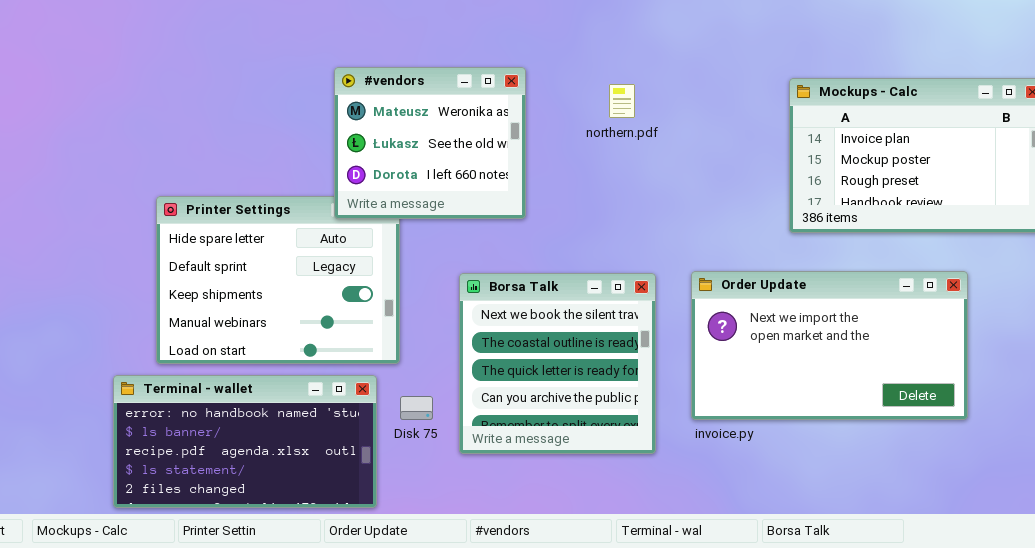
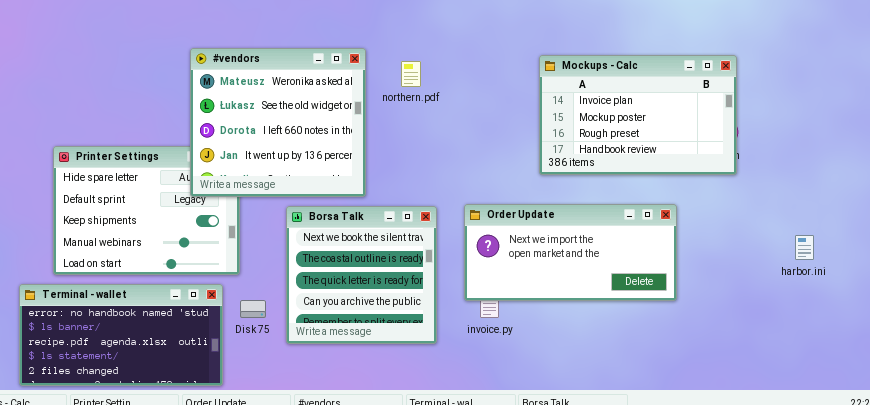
#vendors: [334,67,526,219] -> [190,48,366,197], resized
Order Update: [691,271,968,420] -> [464,204,677,301], resized

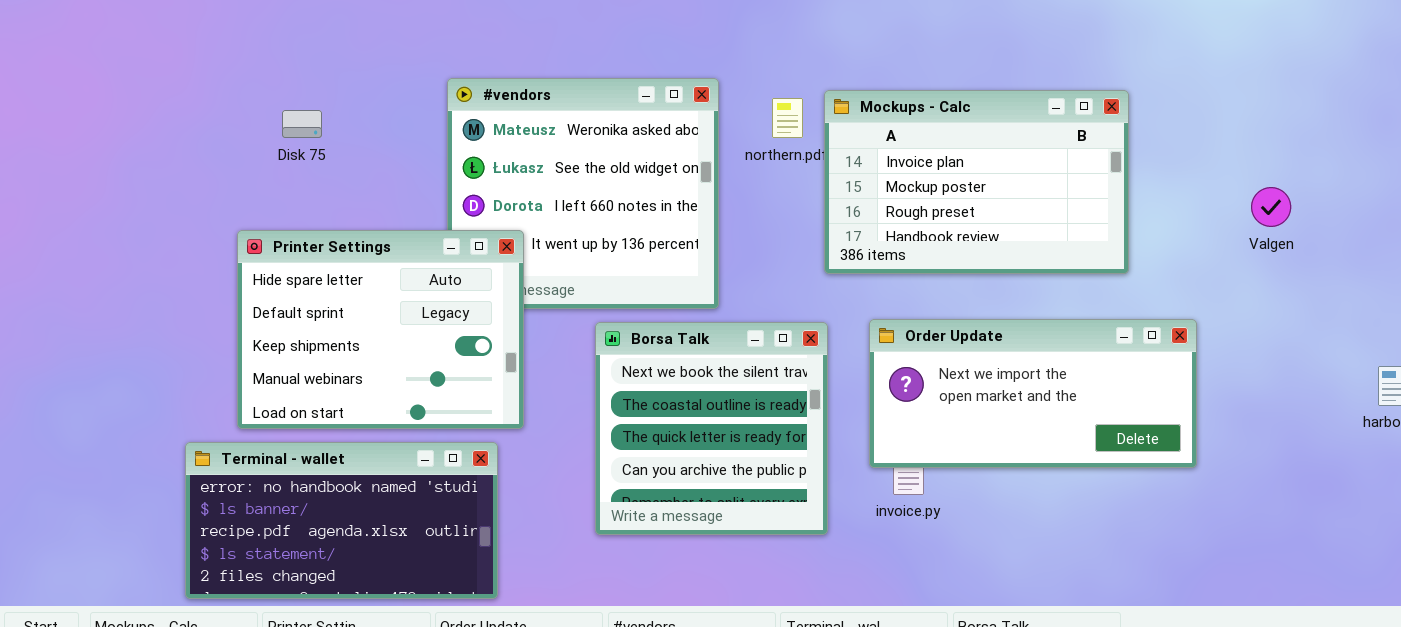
Mockups - Calc: [539,55,737,175] -> [824,90,1129,274], moved
Printer Settings: [53,146,240,275] -> [237,230,524,429], raised
Disk 75: [240,300,266,318] -> [282,110,322,138], moved

